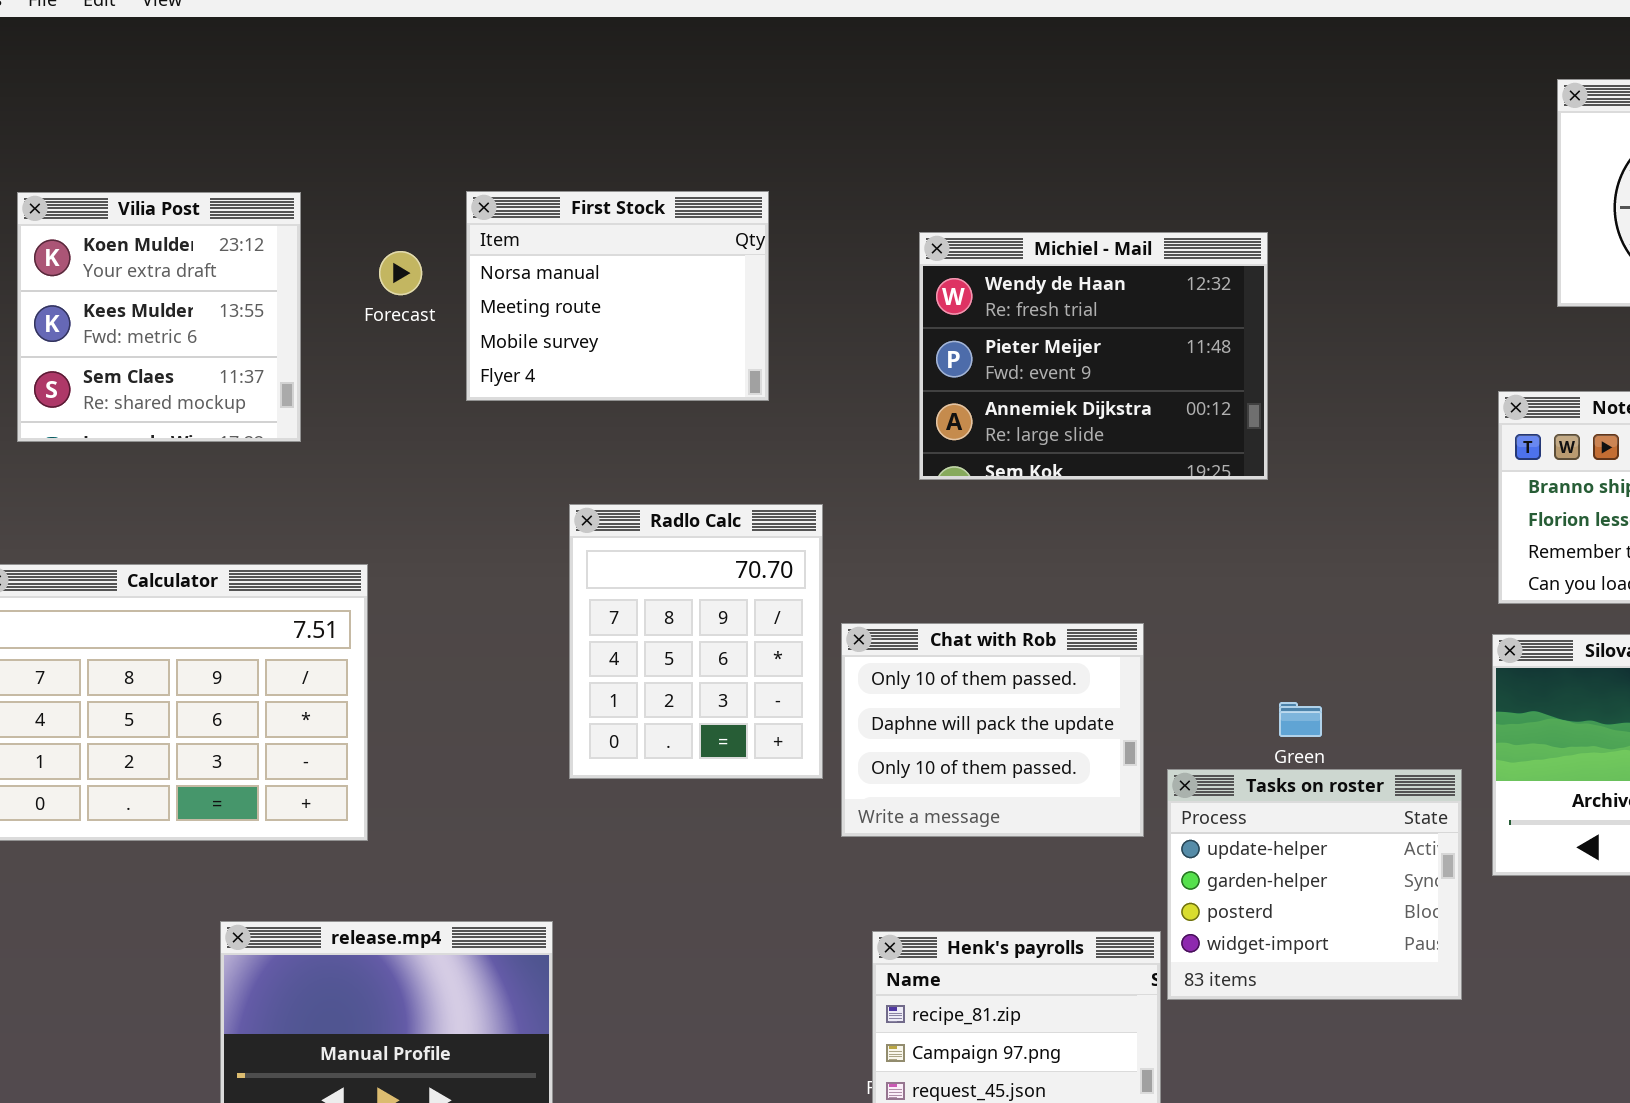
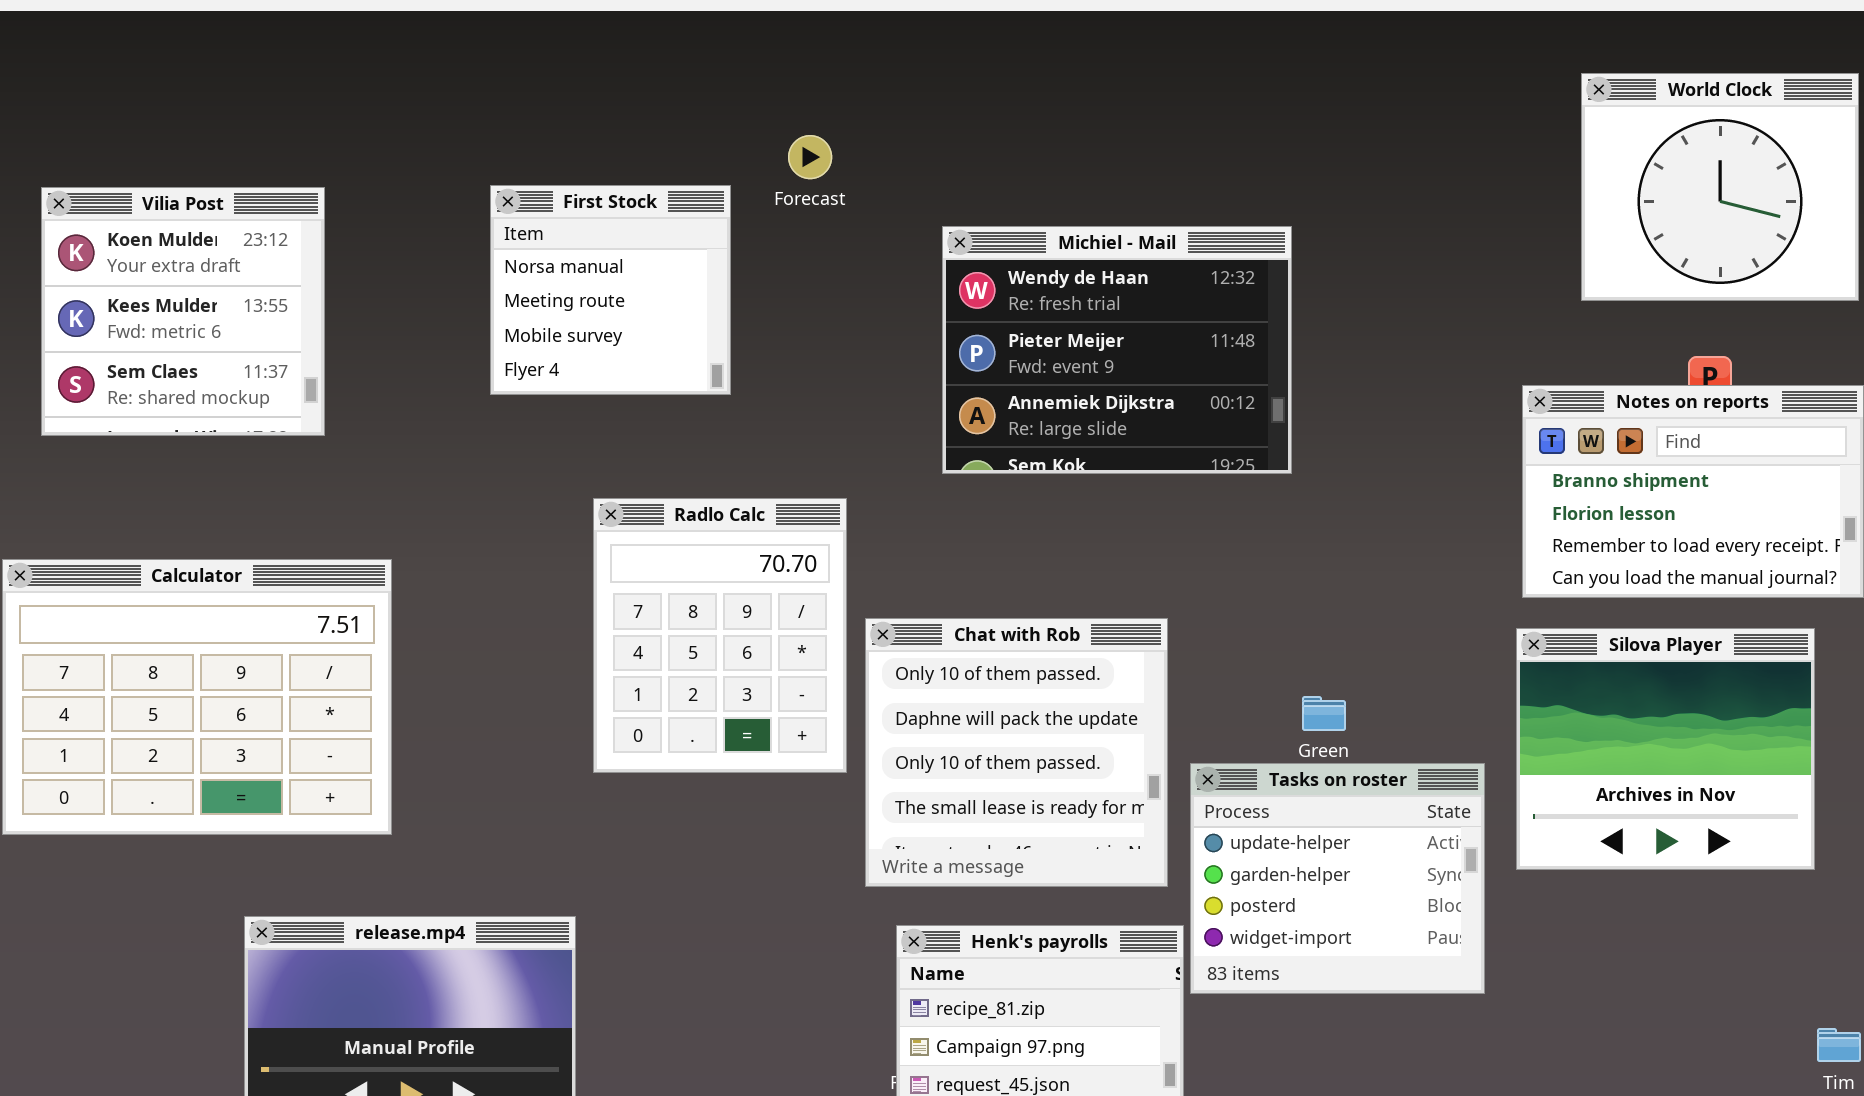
First Stock: [466,191,769,401] -> [490,185,731,395], resized
Forecast: [379,251,422,295] -> [788,135,832,179], moved
Chat with Rob: [841,623,1144,837] -> [865,618,1168,887], resized

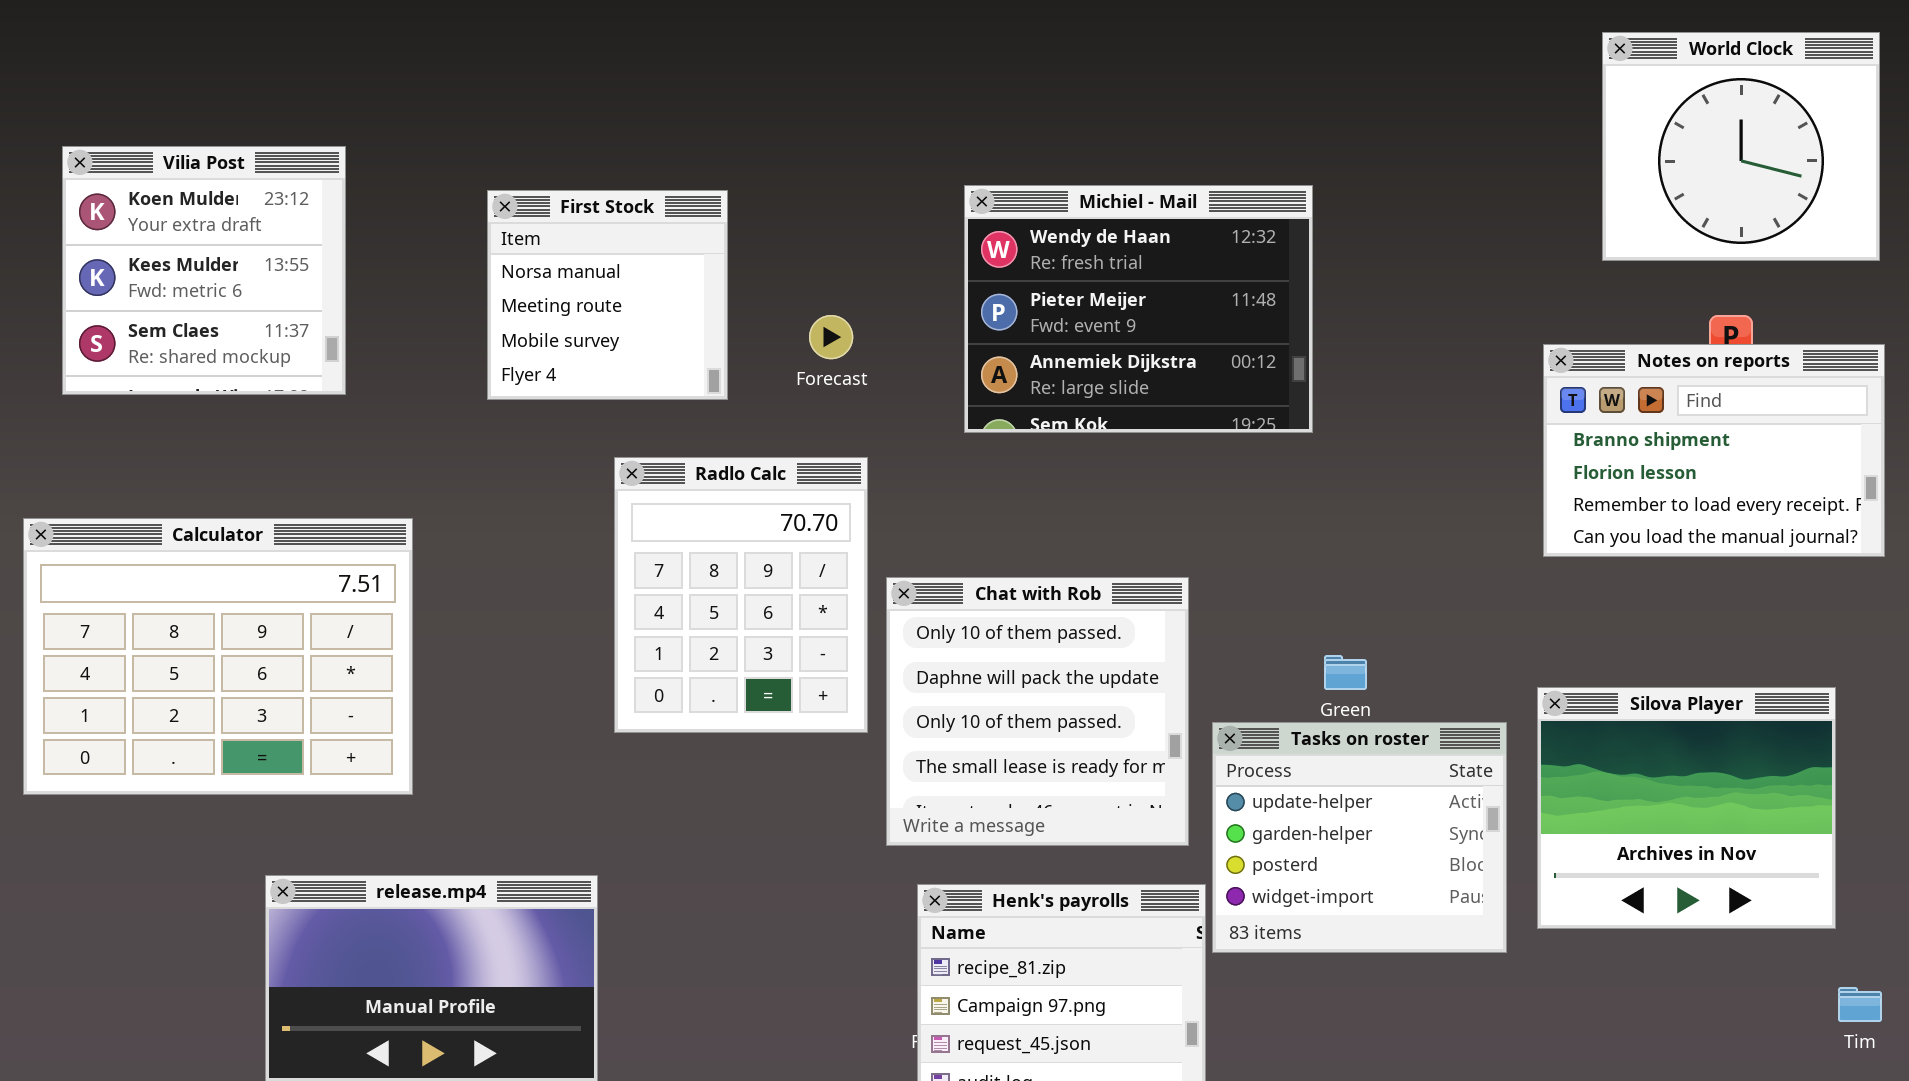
Forecast: [788,135,832,179] -> [809,315,853,359], moved
First Stock: [490,185,731,395] -> [487,190,728,400], moved
Silova Player: [1516,628,1815,870] -> [1537,687,1836,929], moved

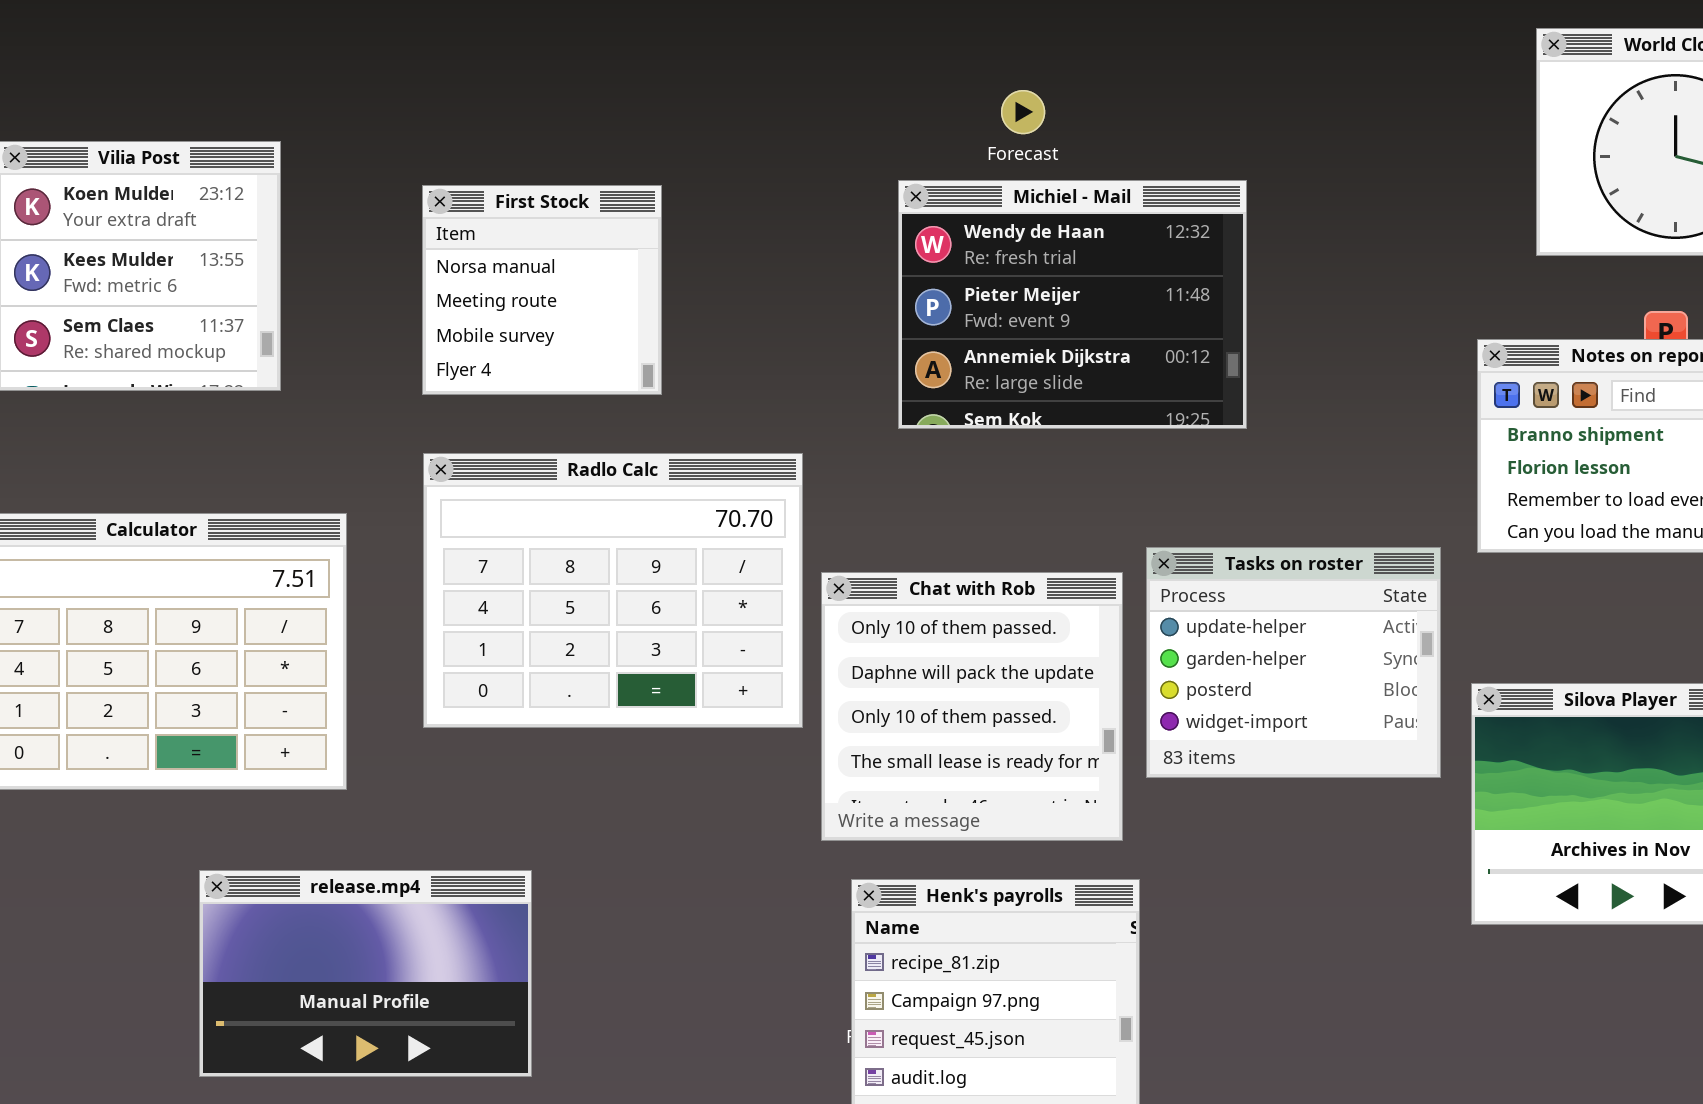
Forecast: [809,315,853,359] -> [1001,90,1045,134], moved
Radlo Calc: [614,457,868,733] -> [423,453,803,728], resized
Tasks on roster: [1212,722,1507,953] -> [1146,547,1441,778], moved

